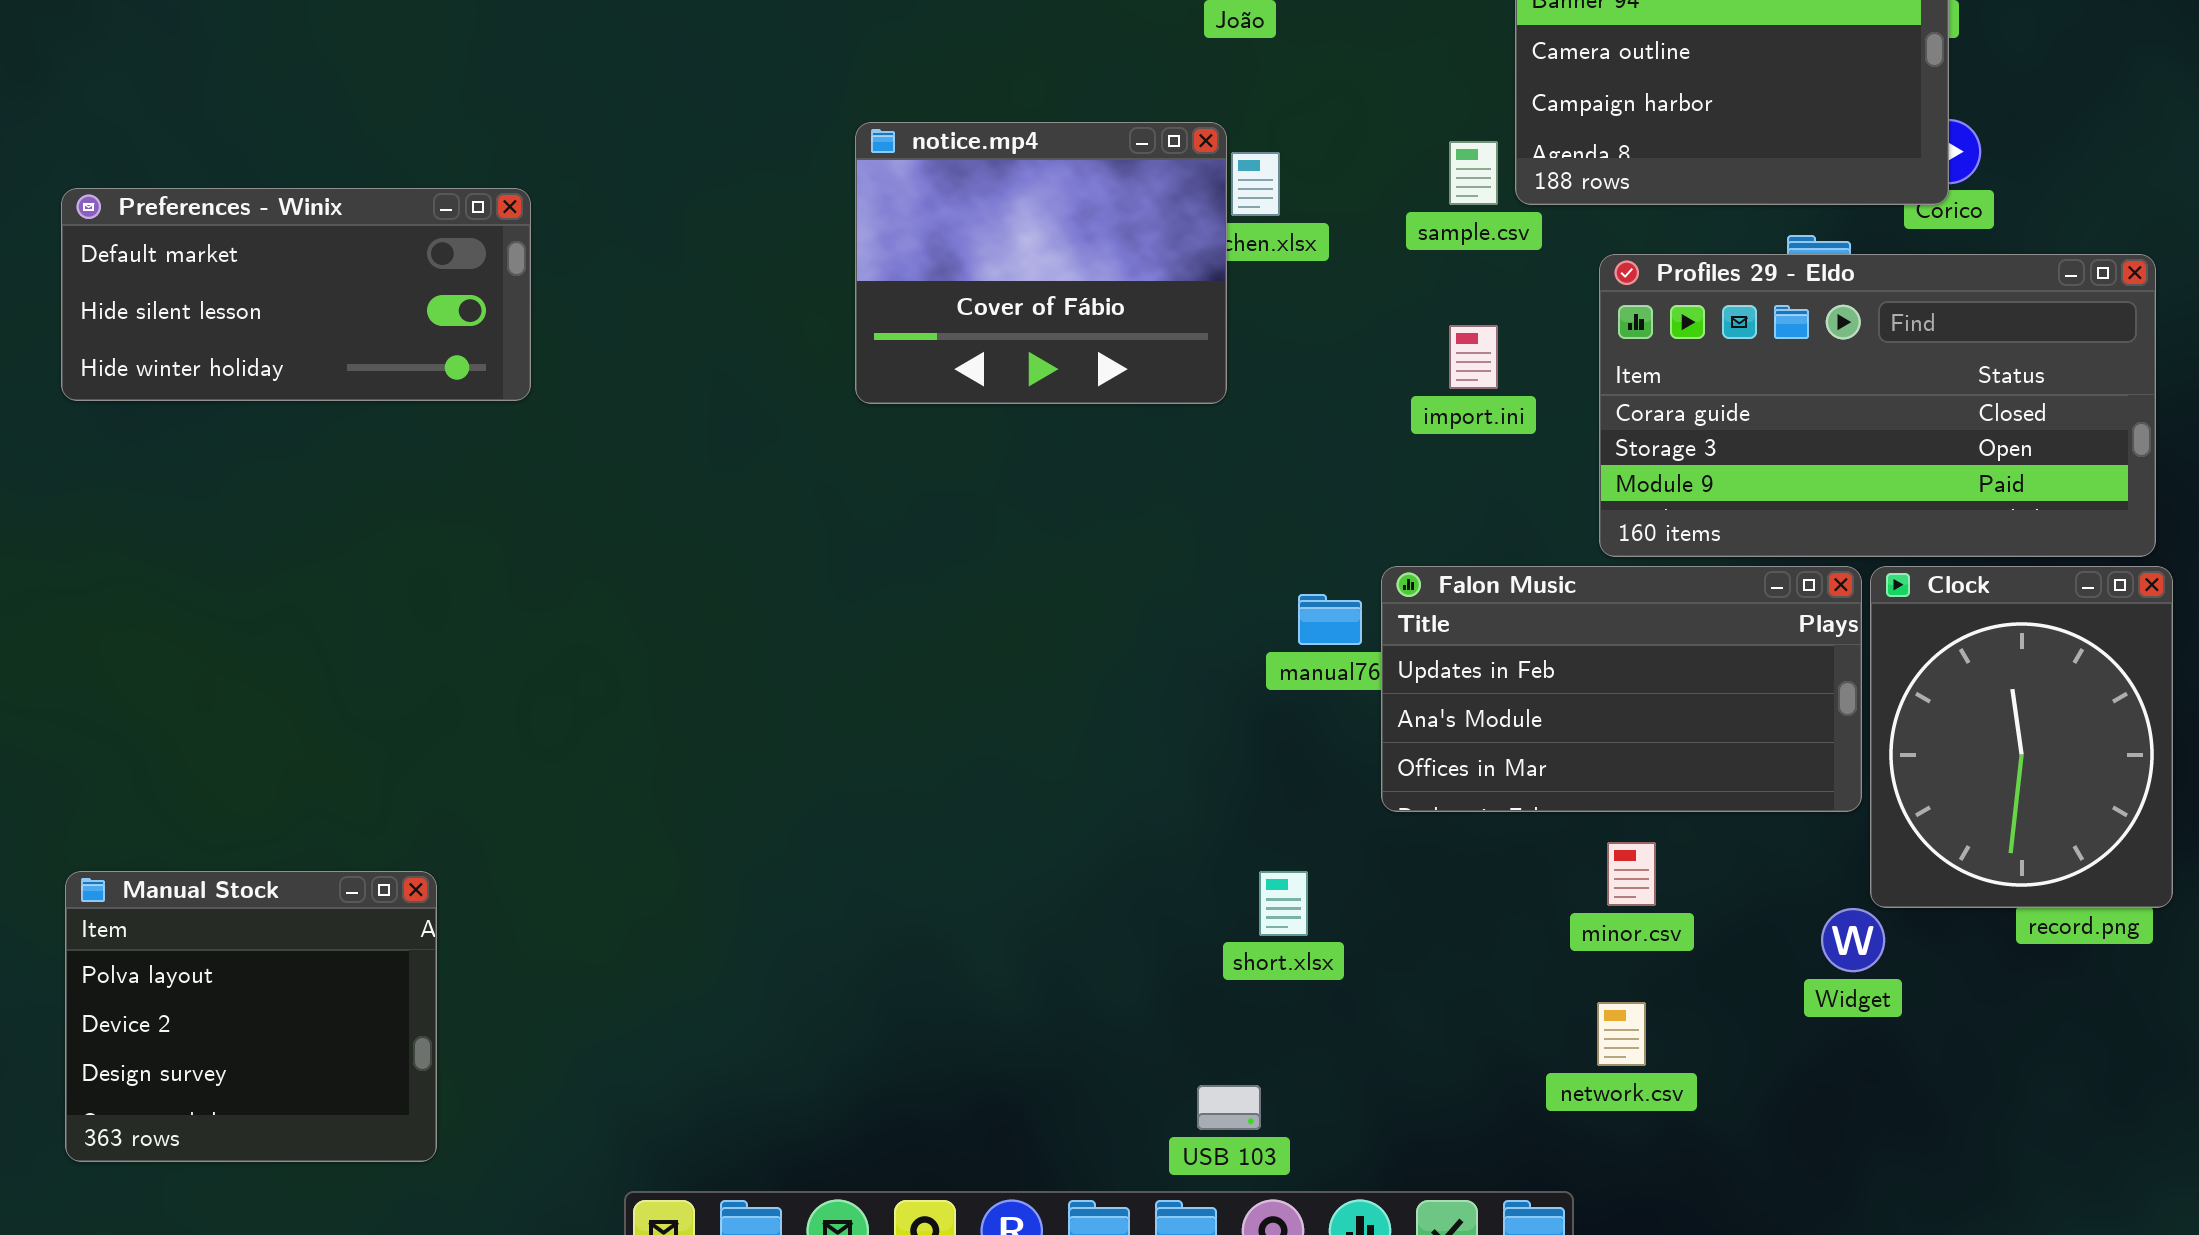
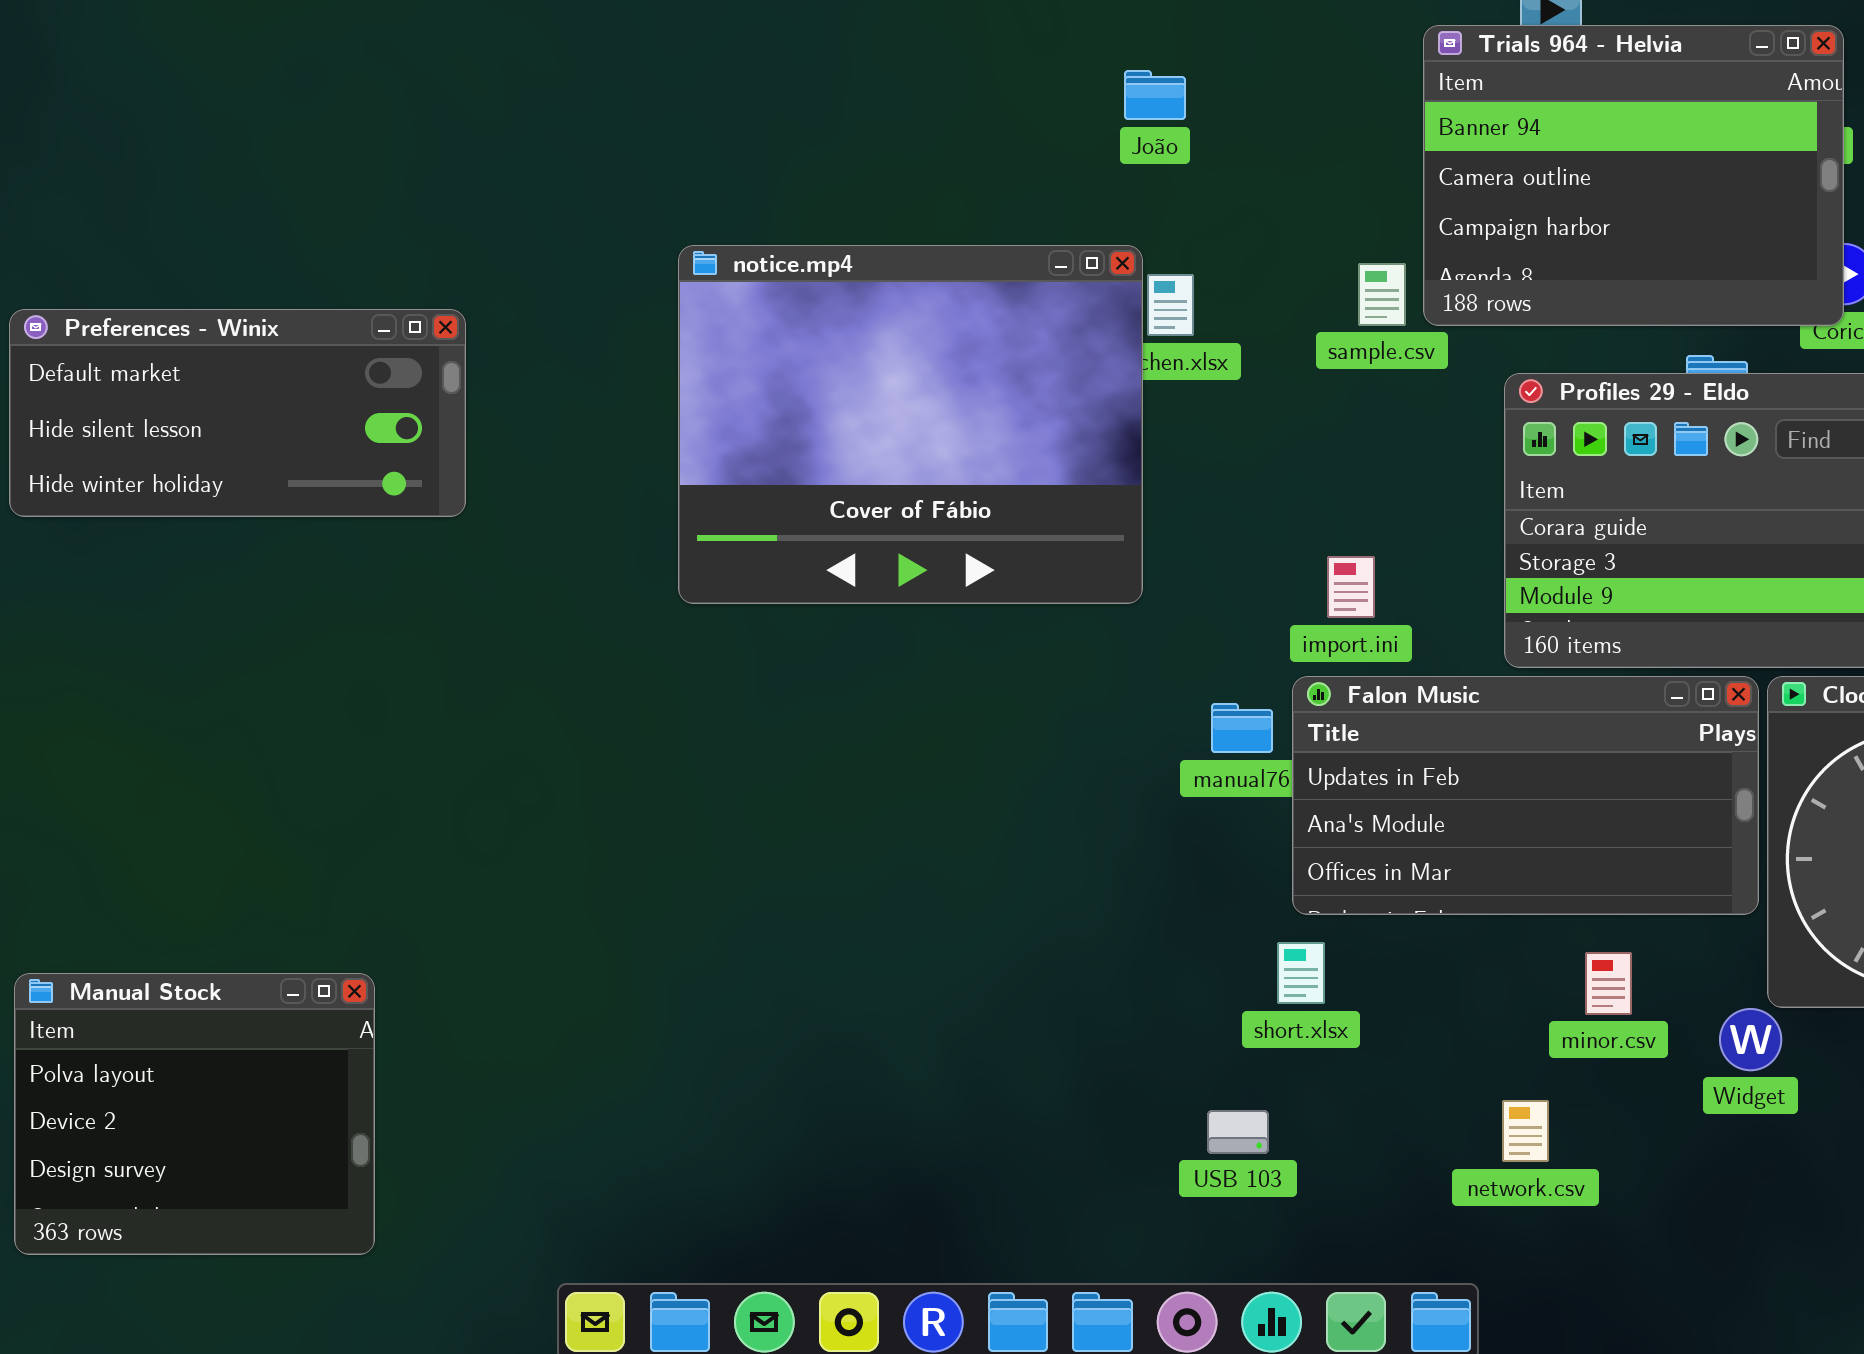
notice.mp4: [855,122,1227,404] -> [678,245,1143,604], resized
import.ini: [1449,325,1498,389] -> [1327,556,1375,618], moved
minor.csv: [1607,842,1656,906] -> [1585,952,1632,1015], moved
short.xlsx: [1259,871,1308,936] -> [1277,942,1325,1004], moved
USB 103: [1197,1085,1261,1130] -> [1207,1110,1269,1154], moved

